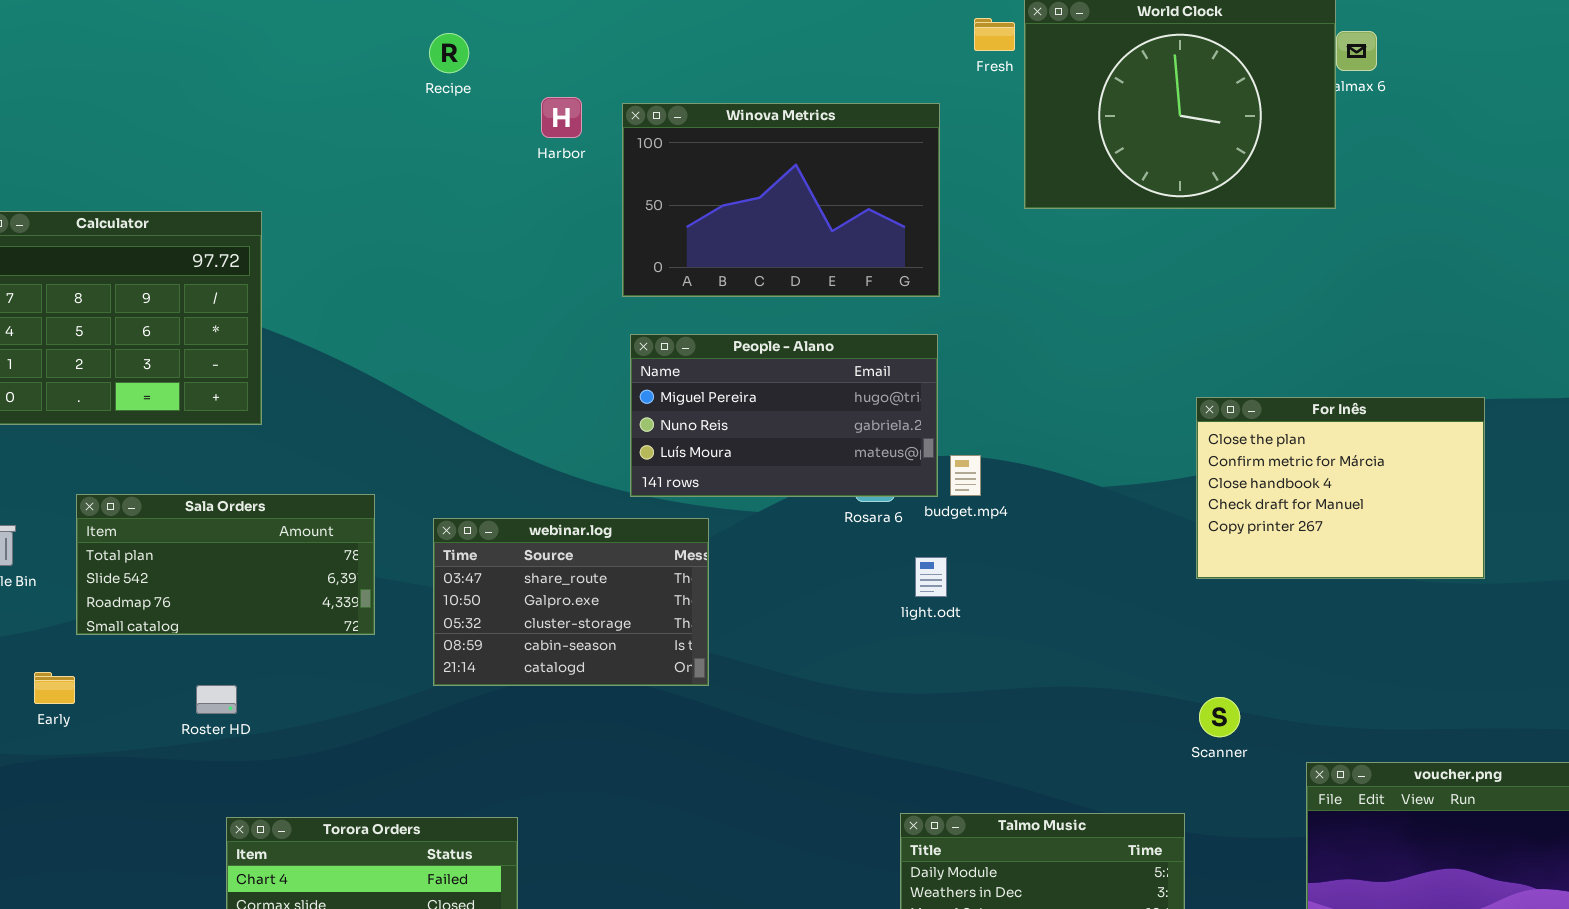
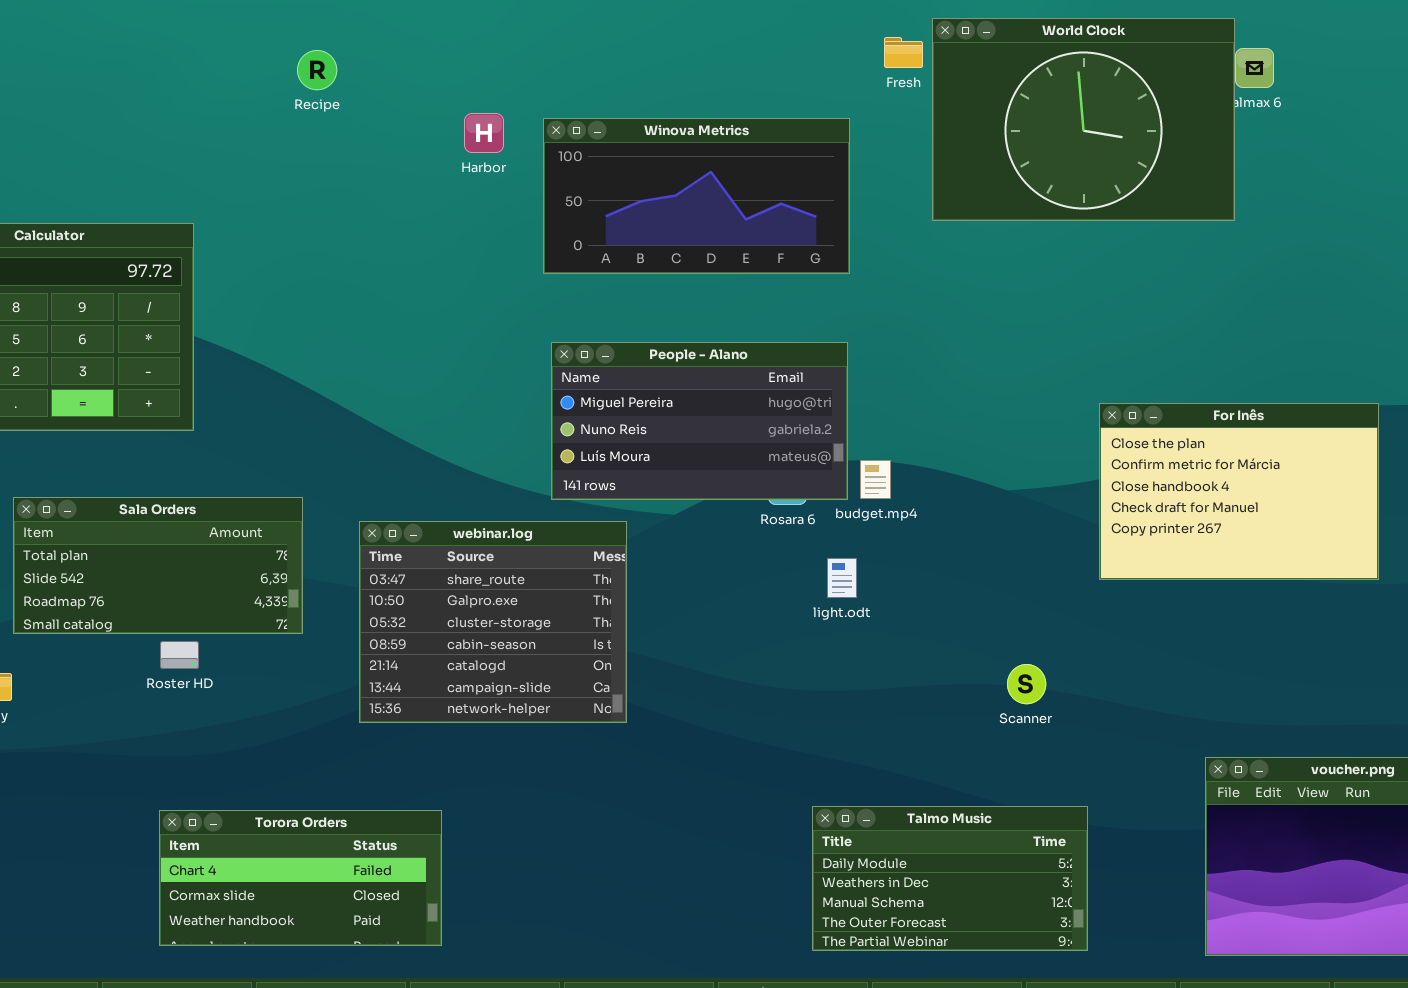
Recipe: [429,33,469,73] -> [297,50,337,90], moved
Winova Metrics: [622,103,940,297] -> [543,118,850,274], resized
webinar.log: [433,518,709,686] -> [359,521,627,723], resized
Roster HD: [196,685,237,714] -> [160,641,199,669], moved
Scanner: [1199,697,1240,737] -> [1007,664,1046,704], moved

